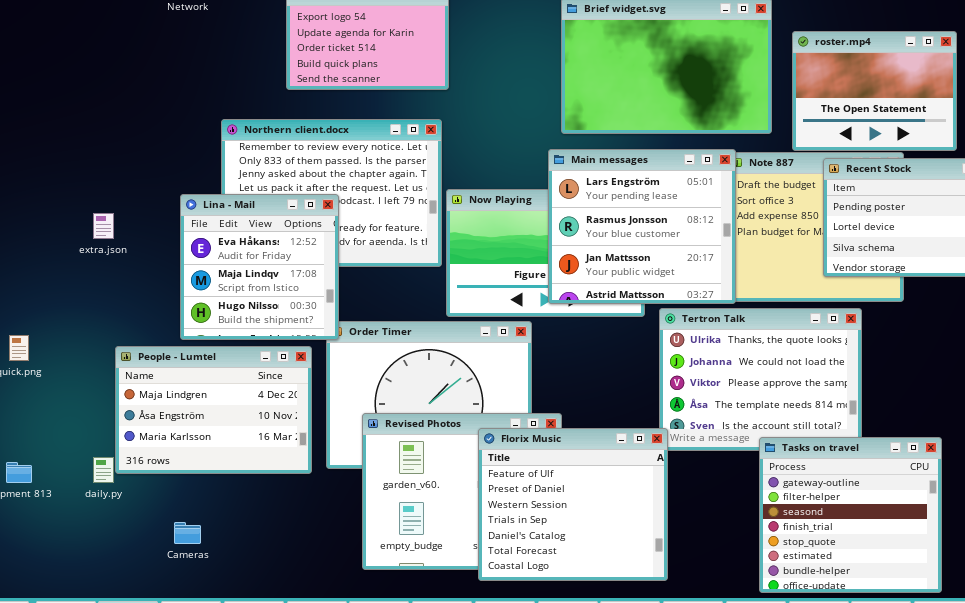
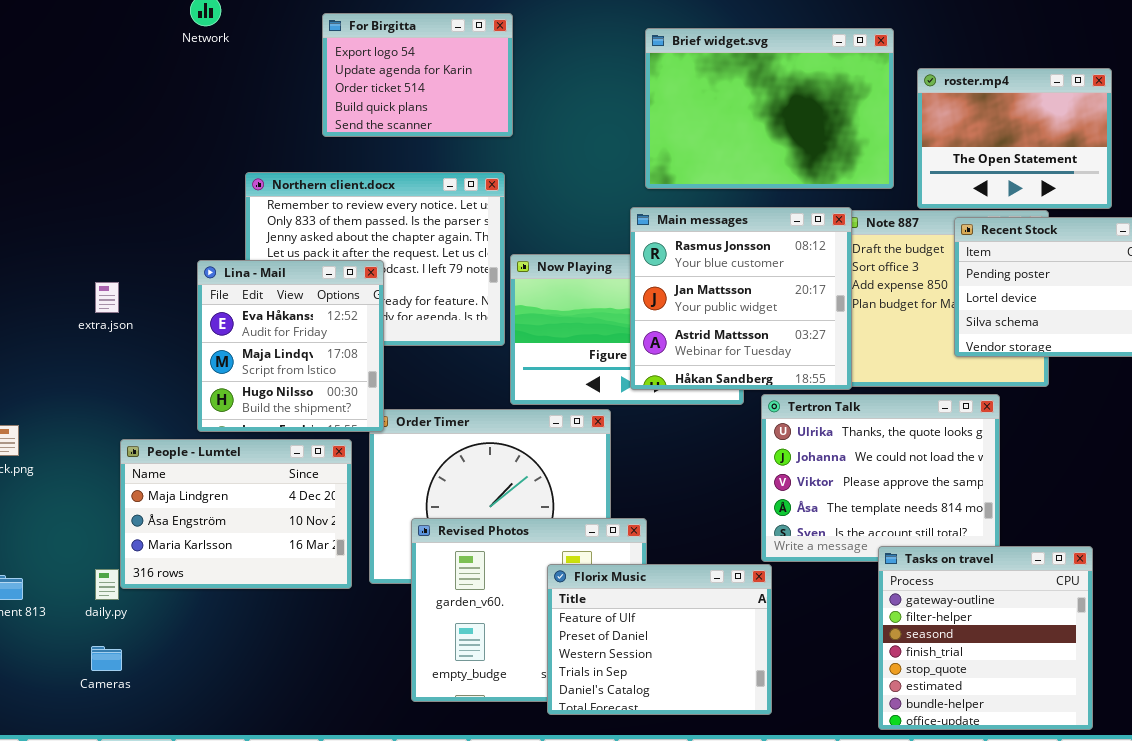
Main messages: [548,149,736,304] -> [630,207,852,390], scrolled down 1 row
Florix Music: [478,428,668,581] -> [547,564,772,715], resized
Cameras: [174,522,201,544] -> [91,646,122,671], moved

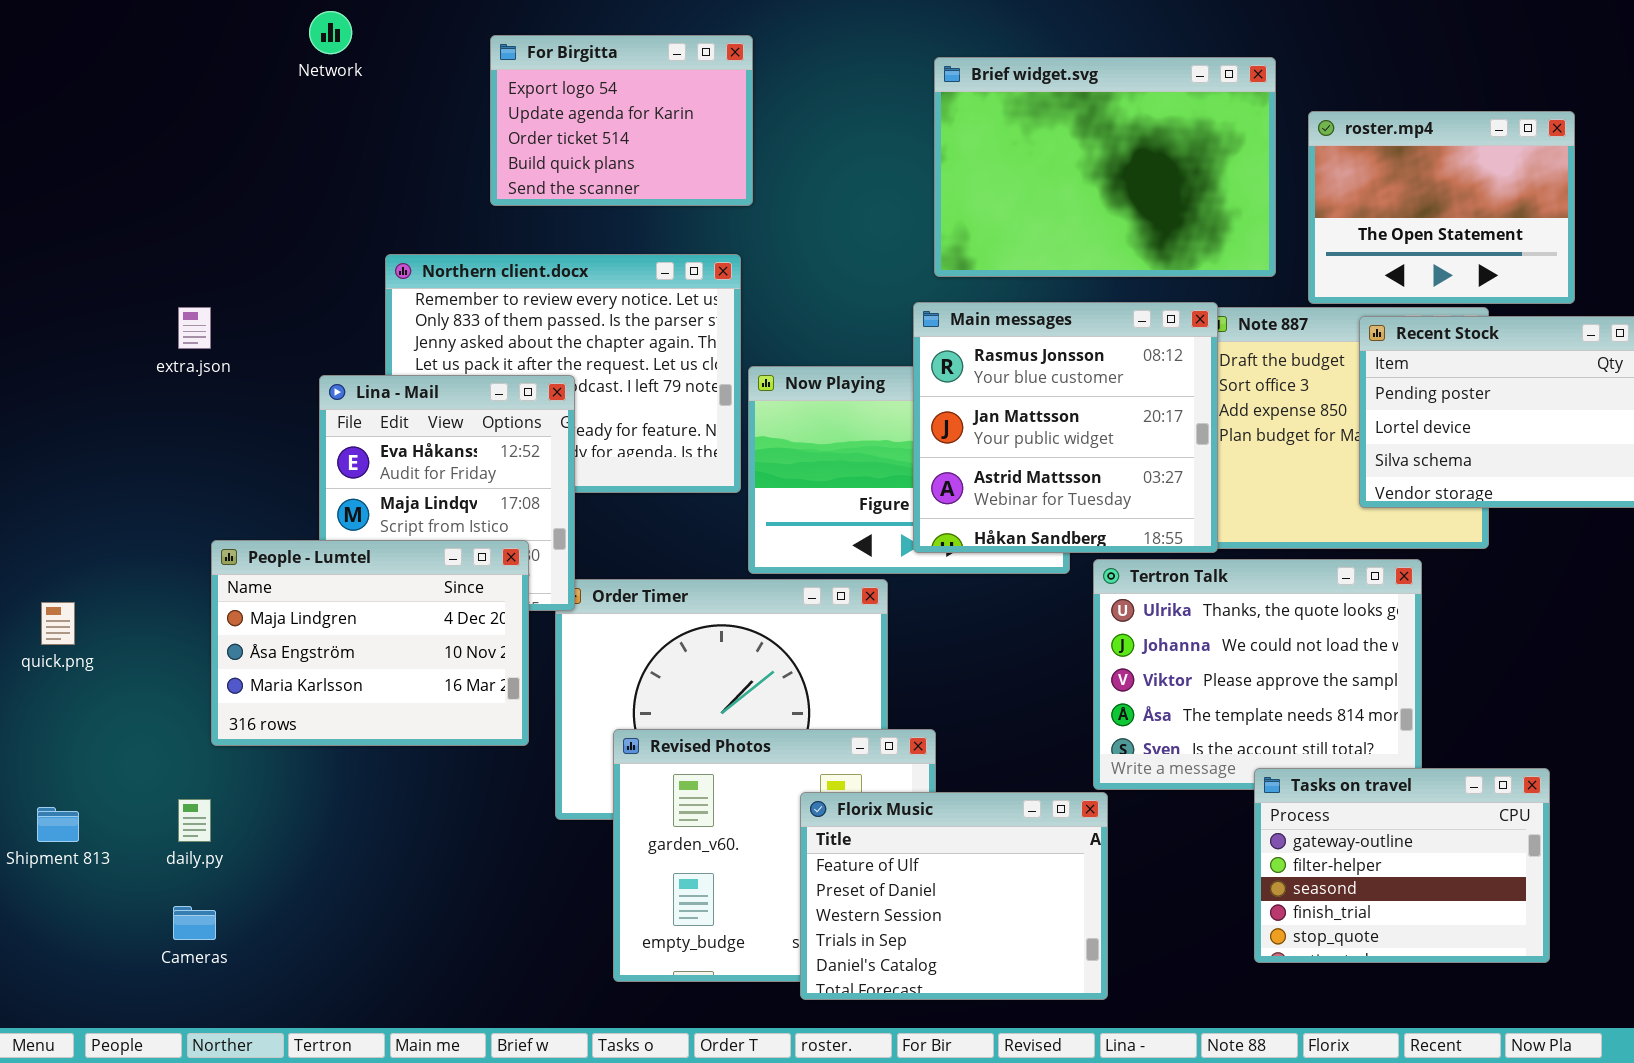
extra.json: [95,282,119,313] -> [178,307,211,349], moved
People - Lumtel: [120,439,352,589] -> [211,540,529,746], moved
Tasks on travel: [878,546,1093,730] -> [1254,768,1550,963], resized

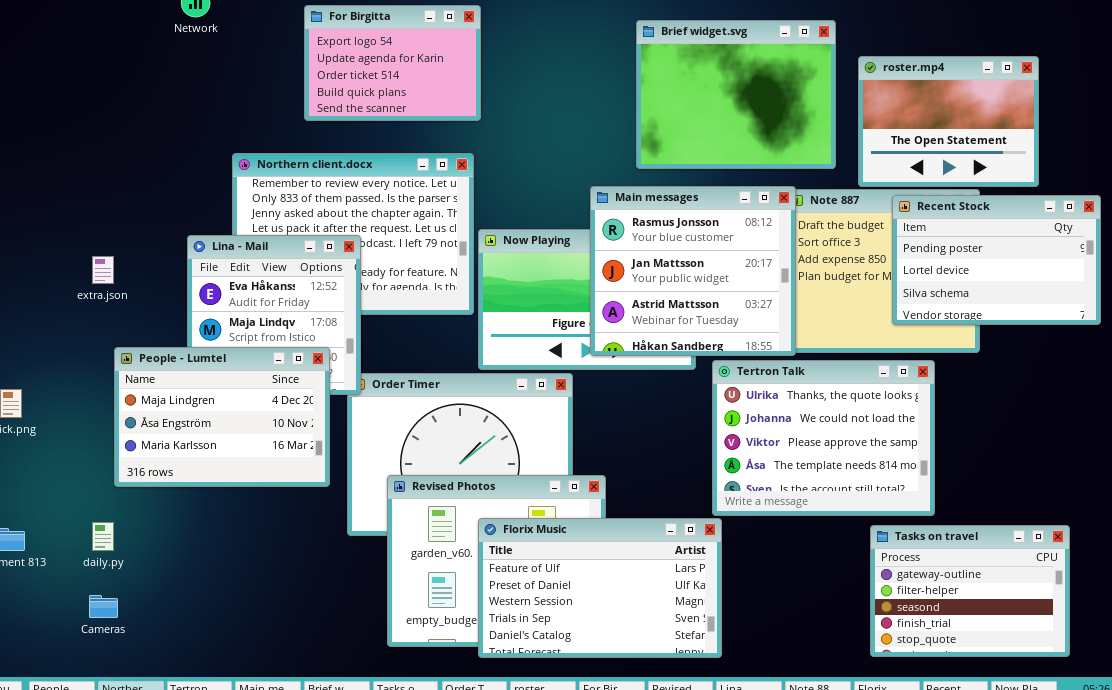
Brief widget.svg: [934,57,1276,277] -> [636,20,836,169], resized
extra.json: [178,307,211,349] -> [92,256,114,284], moved
Tasks on travel: [1254,768,1550,963] -> [870,525,1070,657], moved
Florix Music: [800,792,1108,1000] -> [478,518,722,658], resized

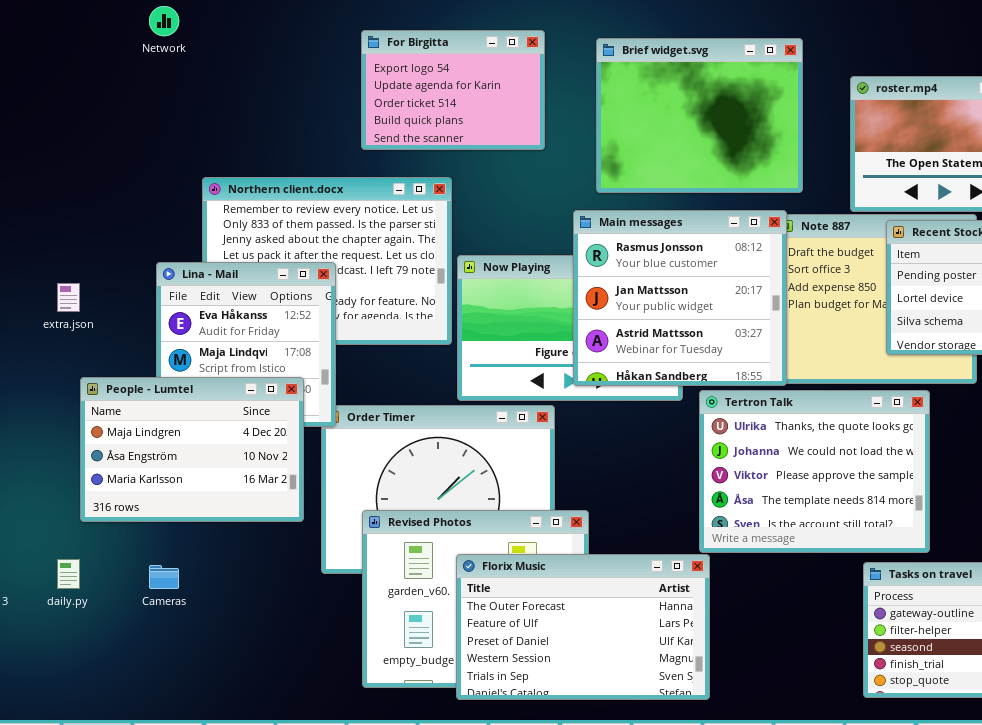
For Birgitta: [304,5,481,121] -> [361,30,545,150], moved
Brief widget.svg: [636,20,836,169] -> [596,38,803,193], moved
Florix Music: [478,518,722,658] -> [456,554,710,700], scrolled up 1 row
Cameras: [89,595,118,618] -> [149,565,179,589], moved

